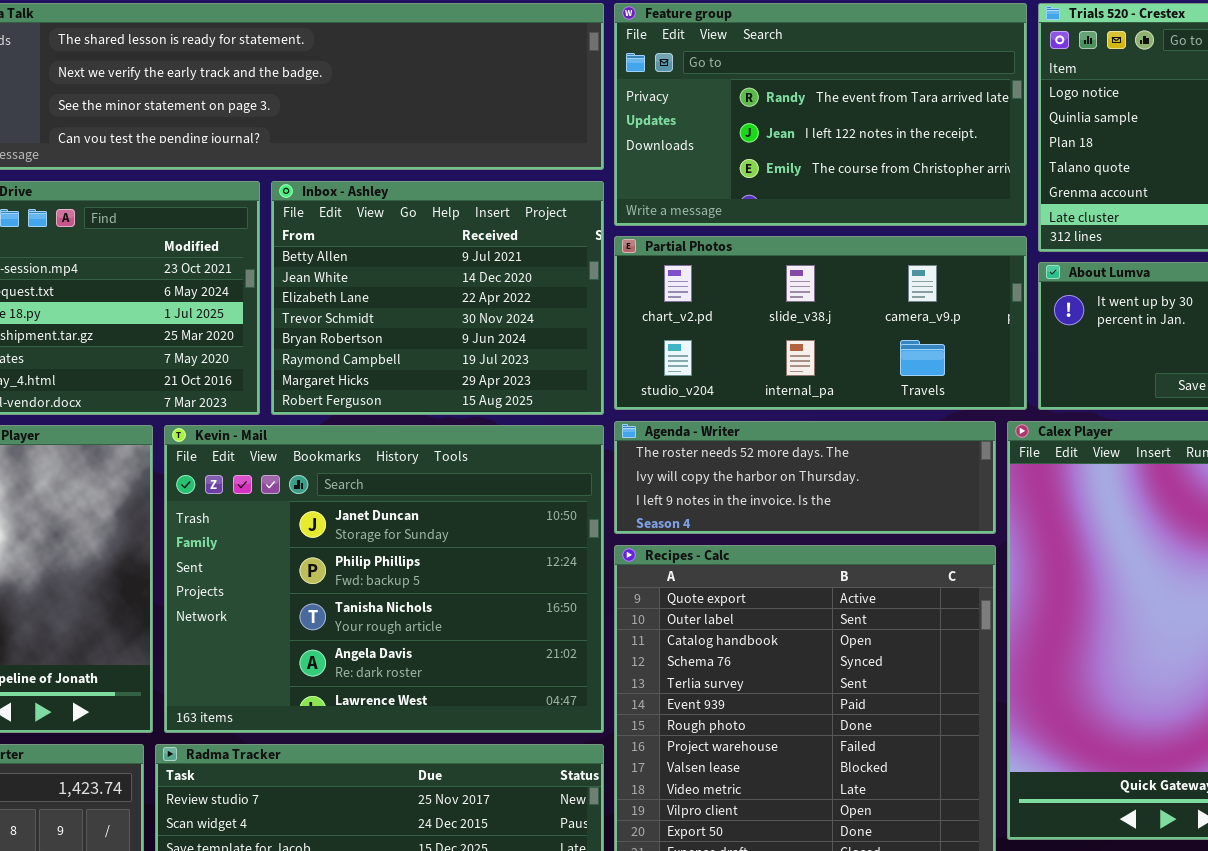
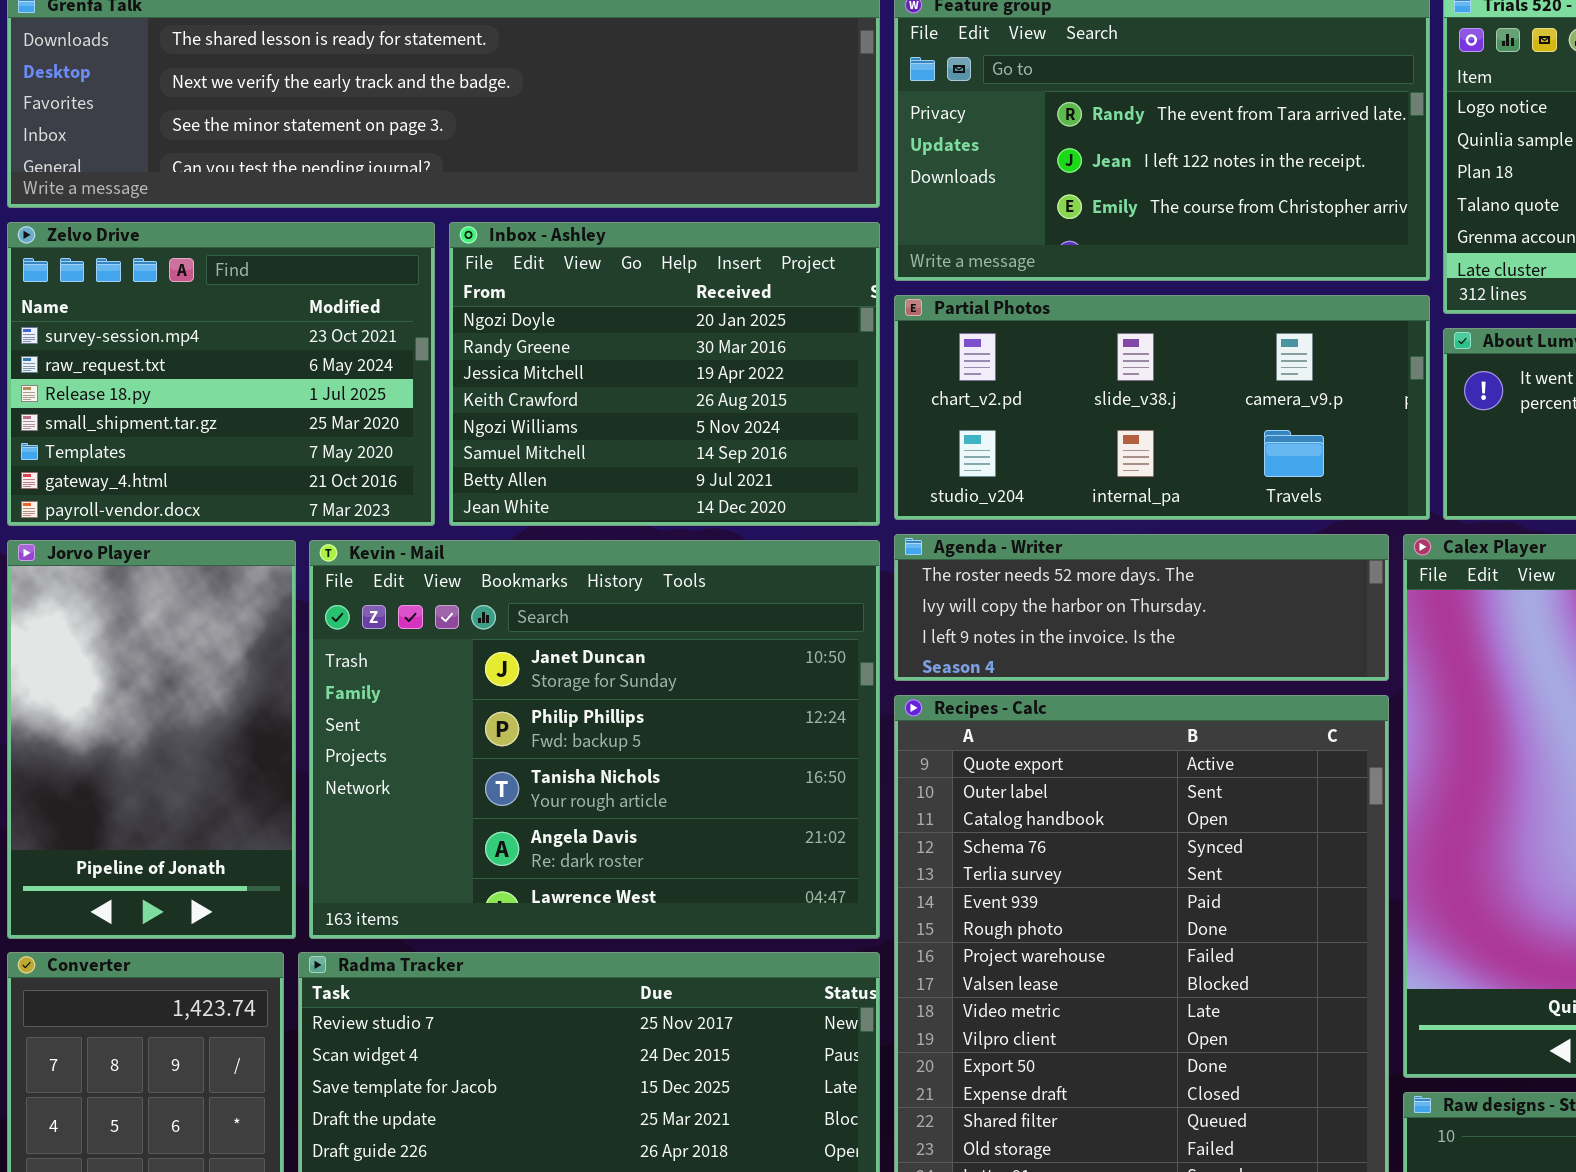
Inbox - Ashley: [271,181,604,415] -> [449,222,880,526], scrolled up 6 rows

